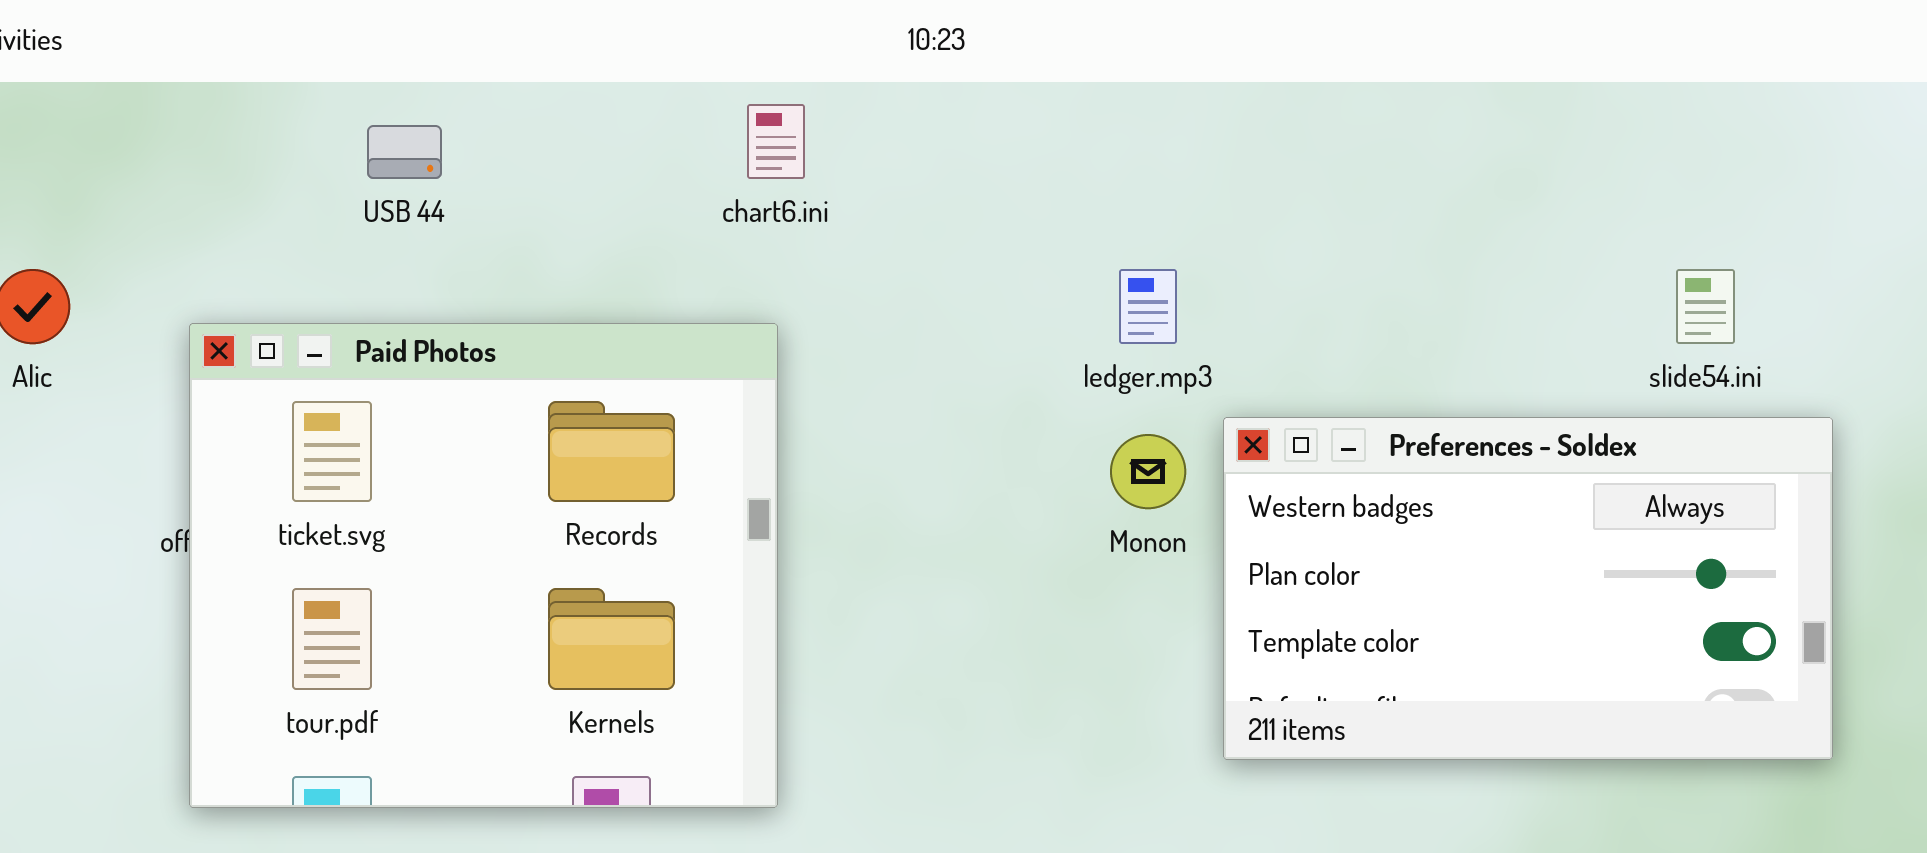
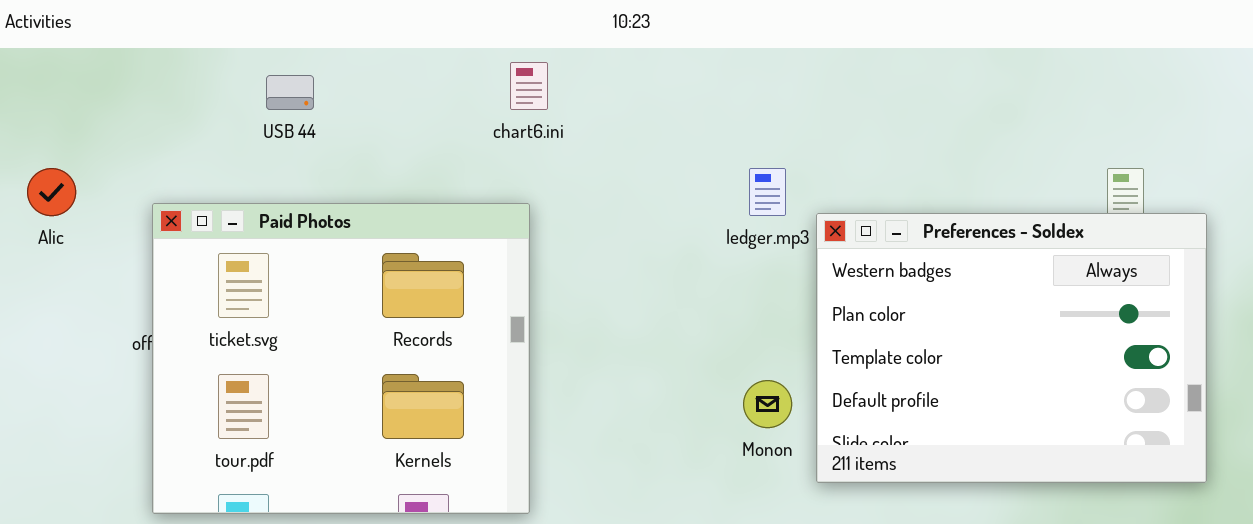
Preferences - Soldex: [1223,417,1833,760] -> [816,213,1207,483], resized
Monon: [1110,434,1186,509] -> [743,380,792,428], moved

